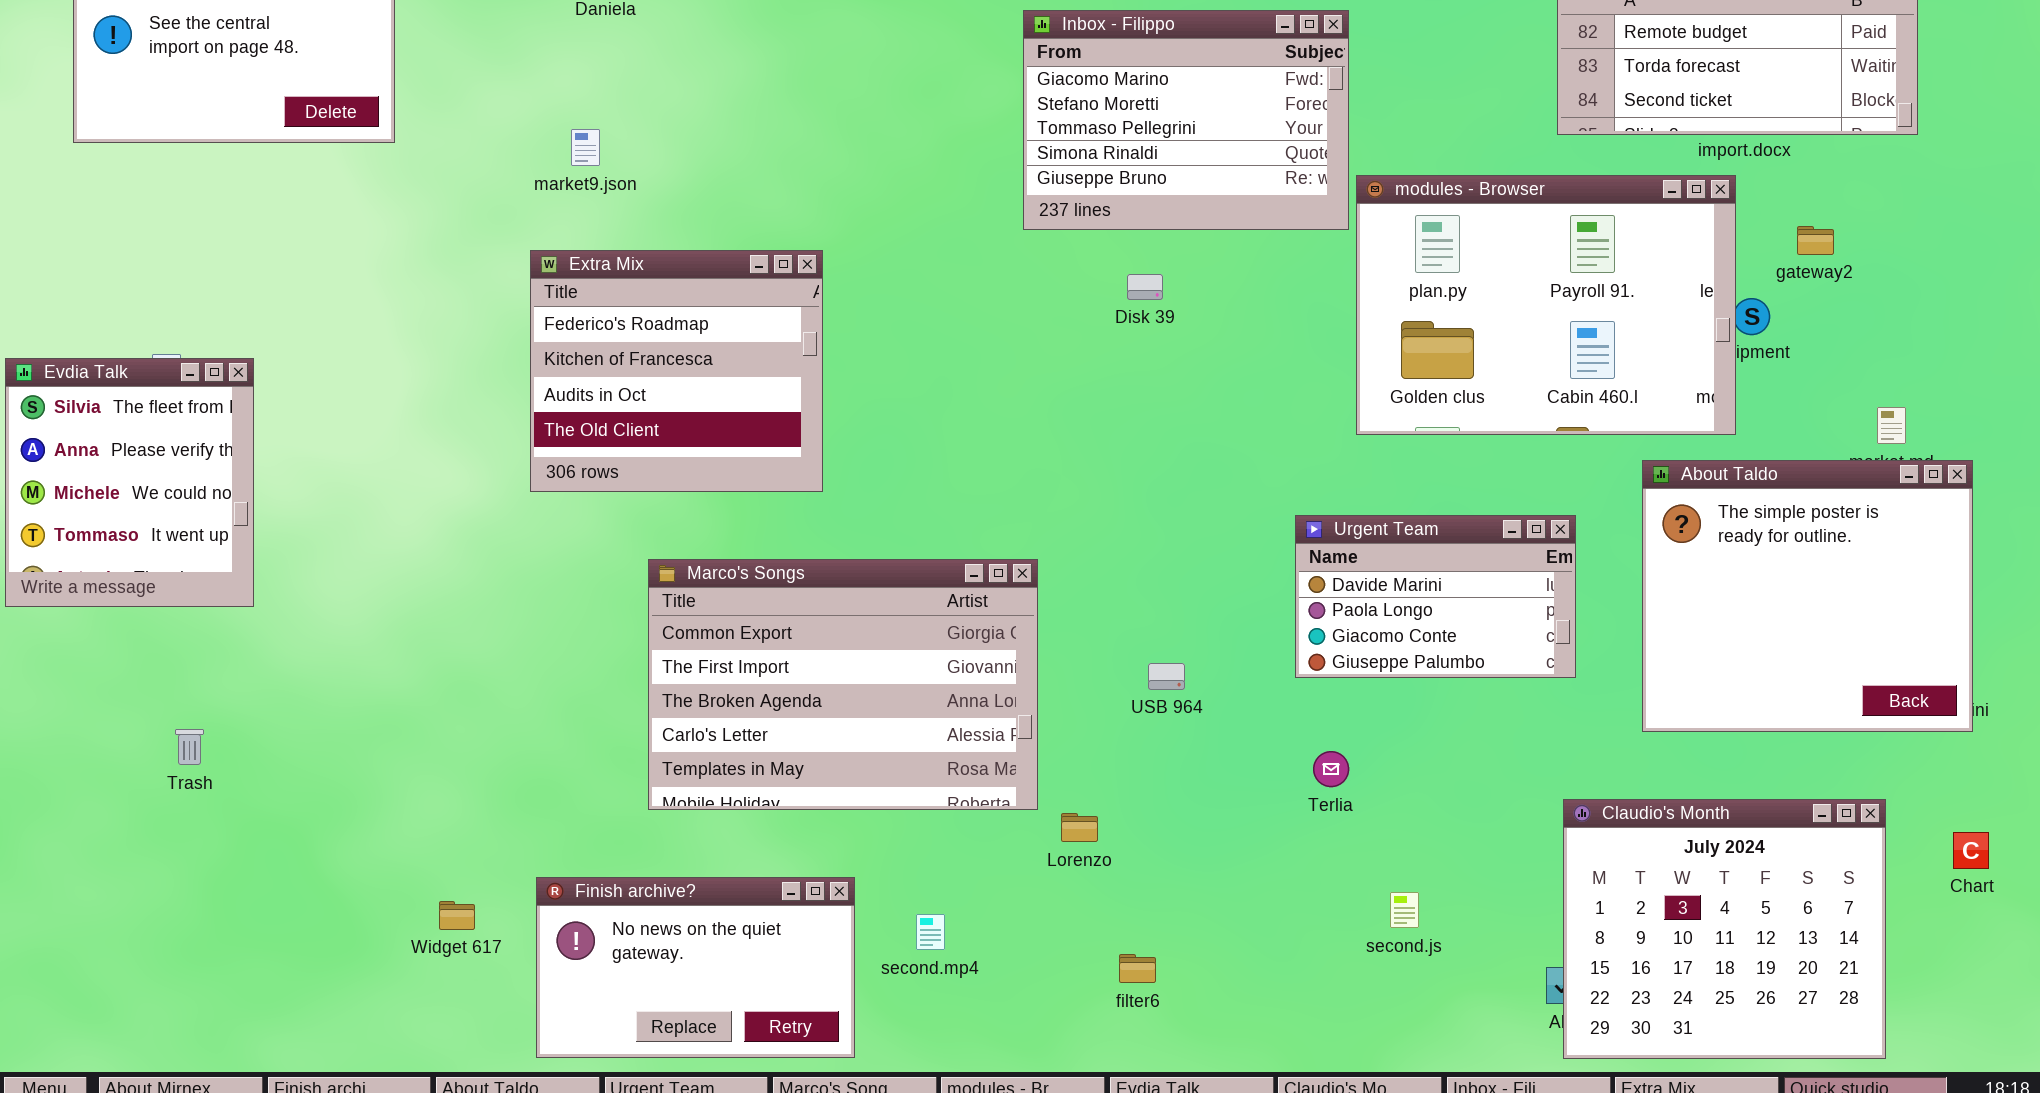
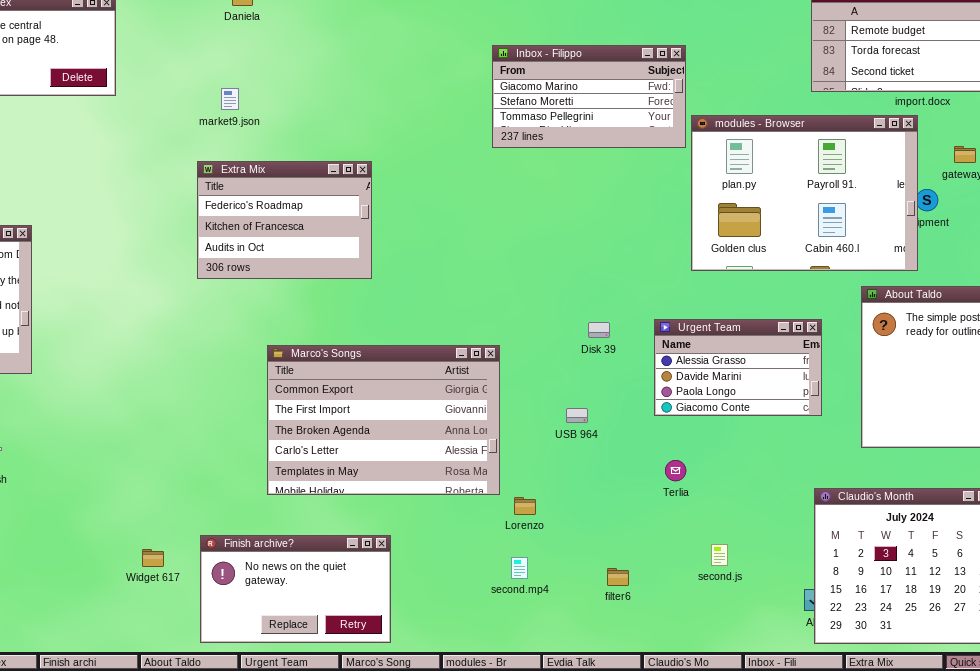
Inbox - Filippo: [1023,10,1349,230] -> [492,45,686,148], resized
Extra Mix: [530,250,823,492] -> [197,161,372,279], resized
Disk 39: [1127,274,1163,300] -> [588,322,610,338], moved
Urgent Team: [1295,515,1576,678] -> [654,319,822,416], scrolled up 1 row
second.mp4: [916,914,945,950] -> [511,557,528,579], moved
filter6: [1119,954,1156,983] -> [607,568,629,586], moved

